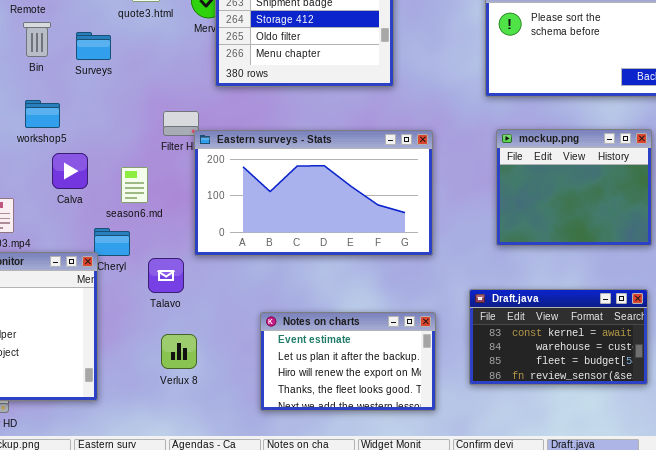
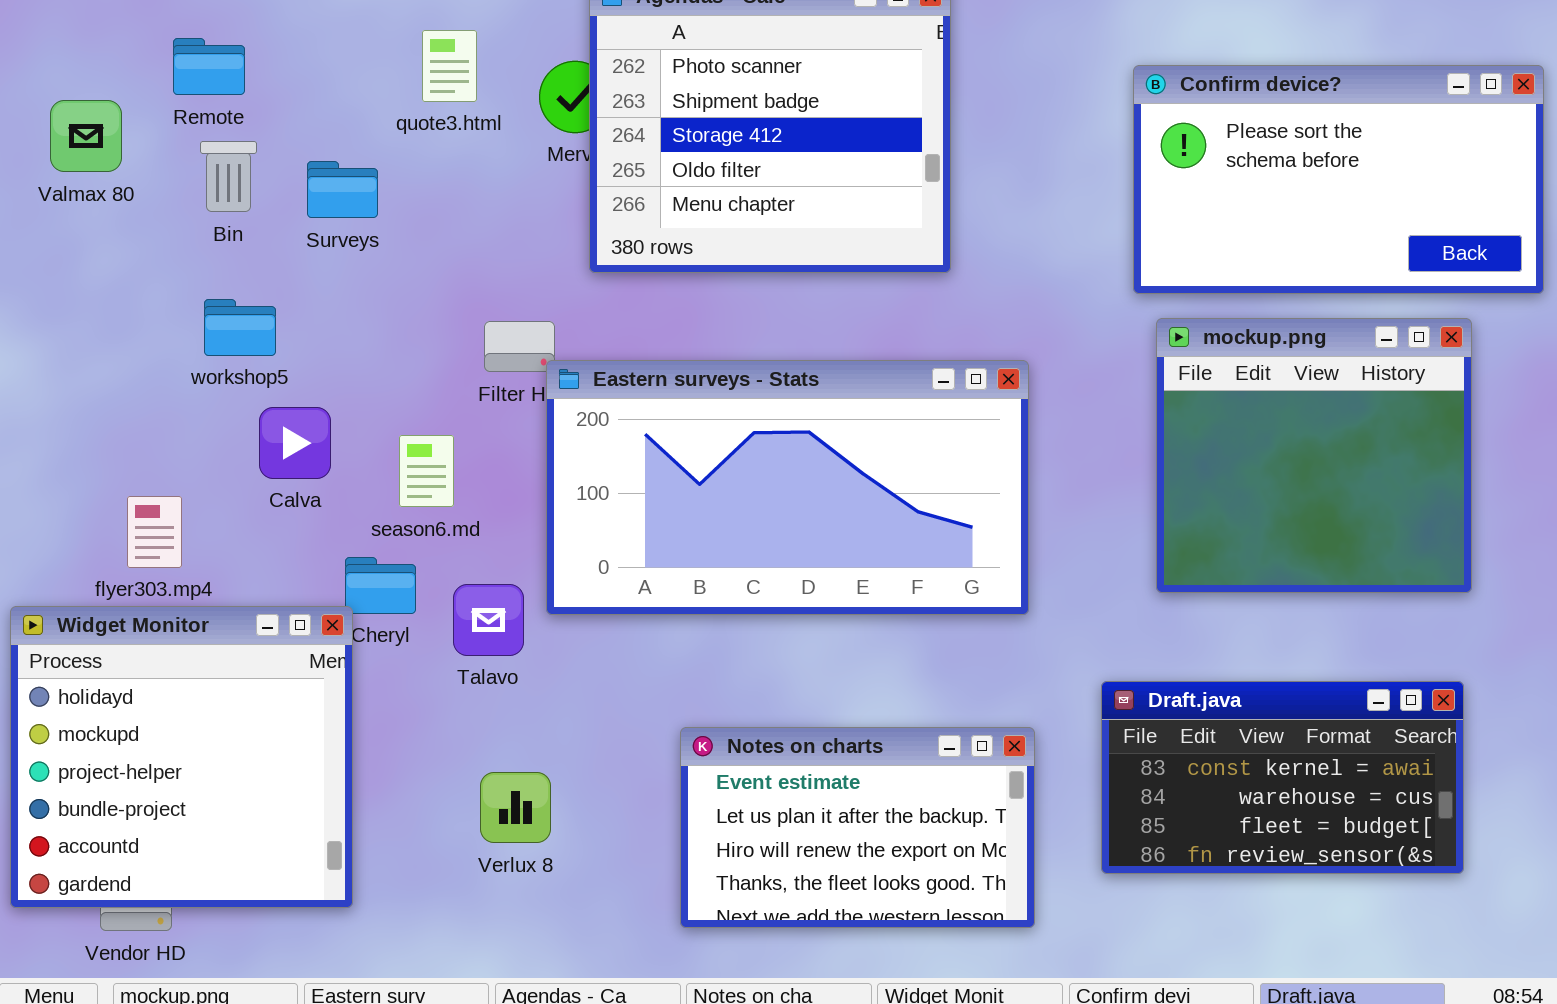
mockup.png: [496,129,652,246] -> [1156,318,1472,593], resized
Talavo: [148,258,184,293] -> [453,584,524,656], moved

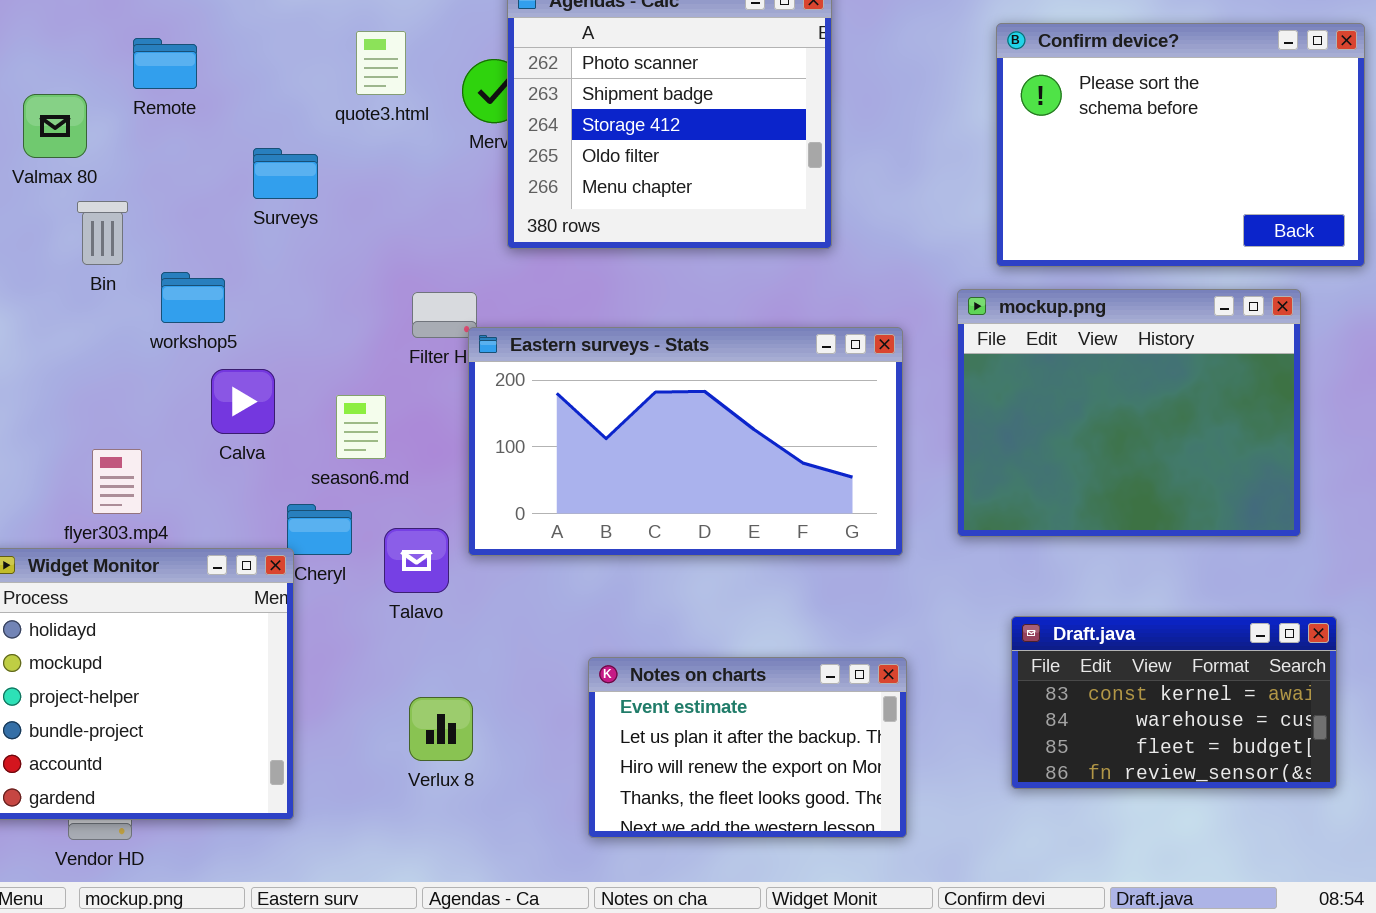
Confirm device?: [1133,65,1544,294] -> [996,23,1365,267], resized
Bin: [200,141,257,212] -> [77,201,128,265], moved
mockup.png: [1156,318,1472,593] -> [957,289,1301,537], resized
Draft.java: [1101,681,1464,874] -> [1011,616,1337,789], moved

